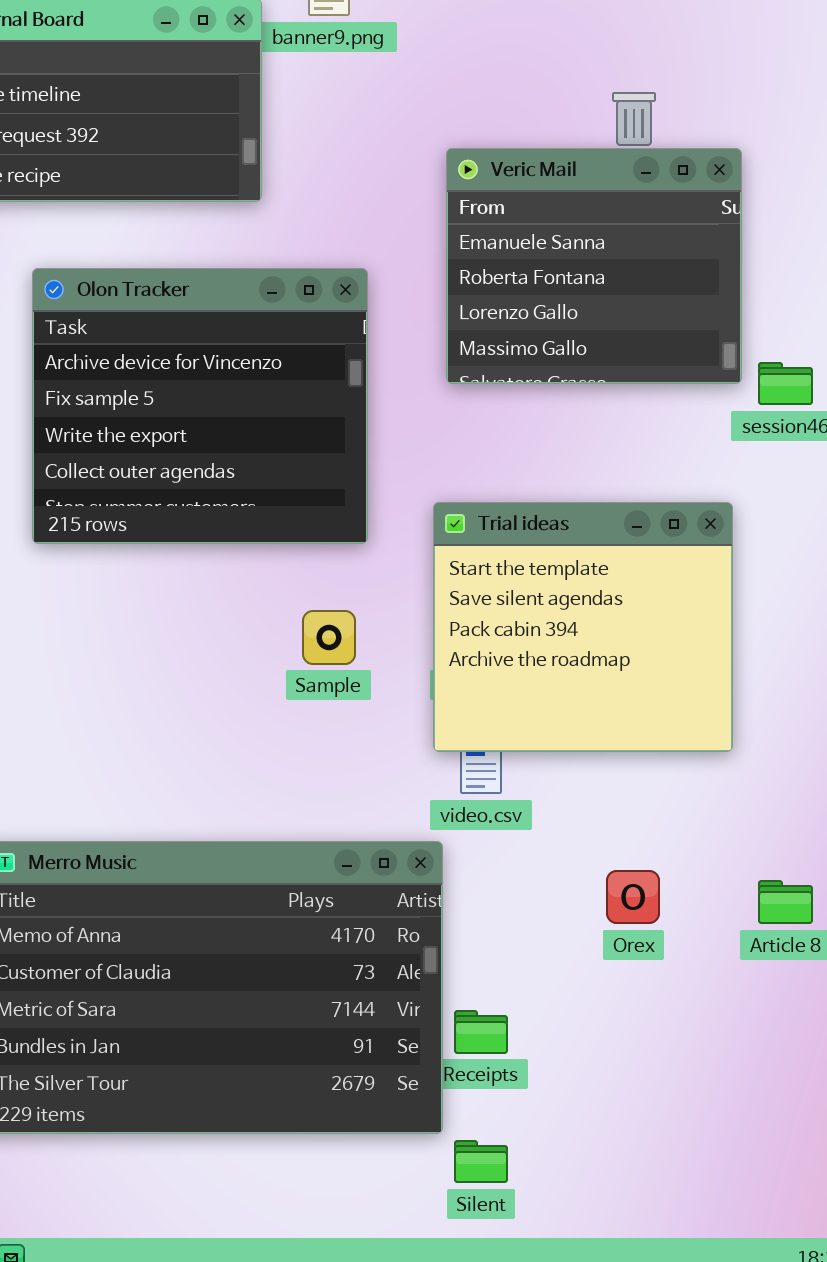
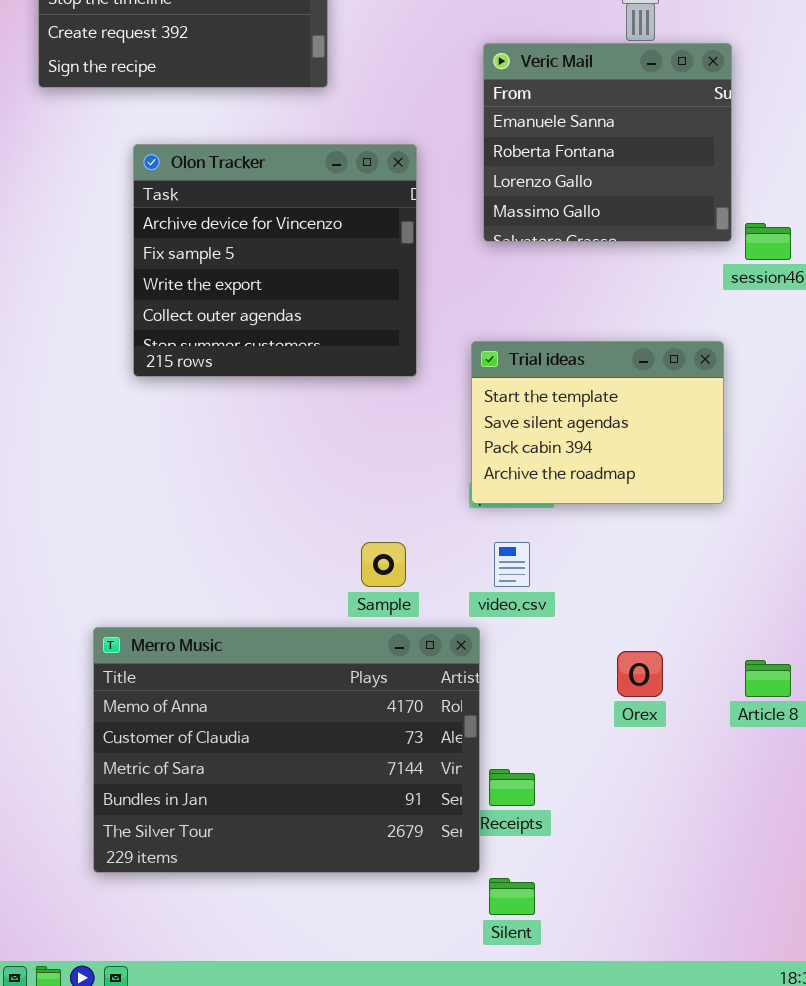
Trial ideas: [433,502,733,752] -> [471,341,724,504], resized
Sample: [302,610,356,665] -> [361,542,406,587], moved

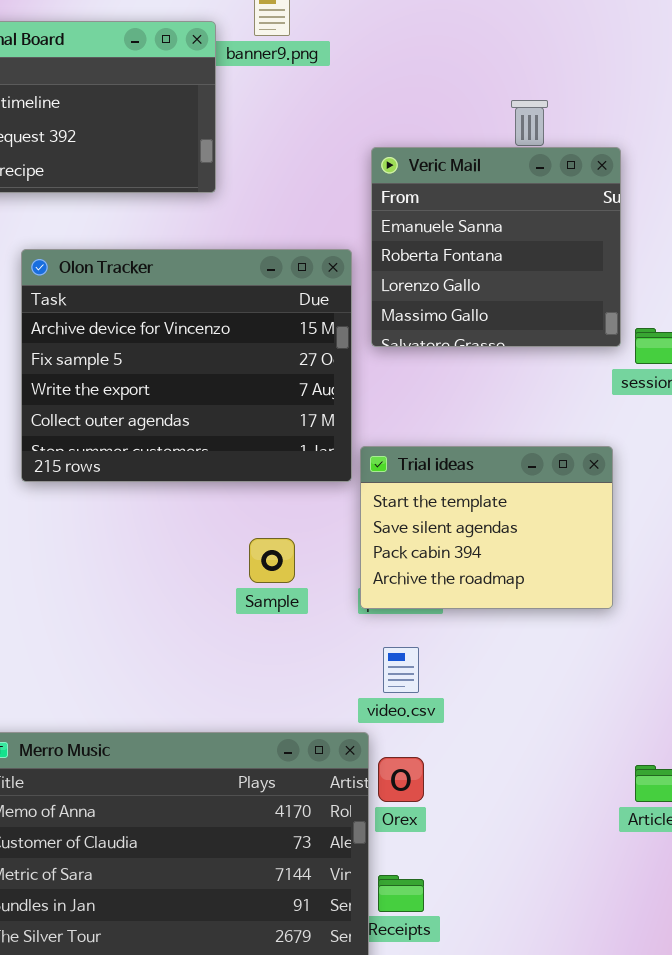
Olon Tracker: [133,144,417,377] -> [21,249,352,482], resized
Sample: [361,542,406,587] -> [249,538,295,583], moved
Orex: [617,651,663,697] -> [378,757,424,802], moved

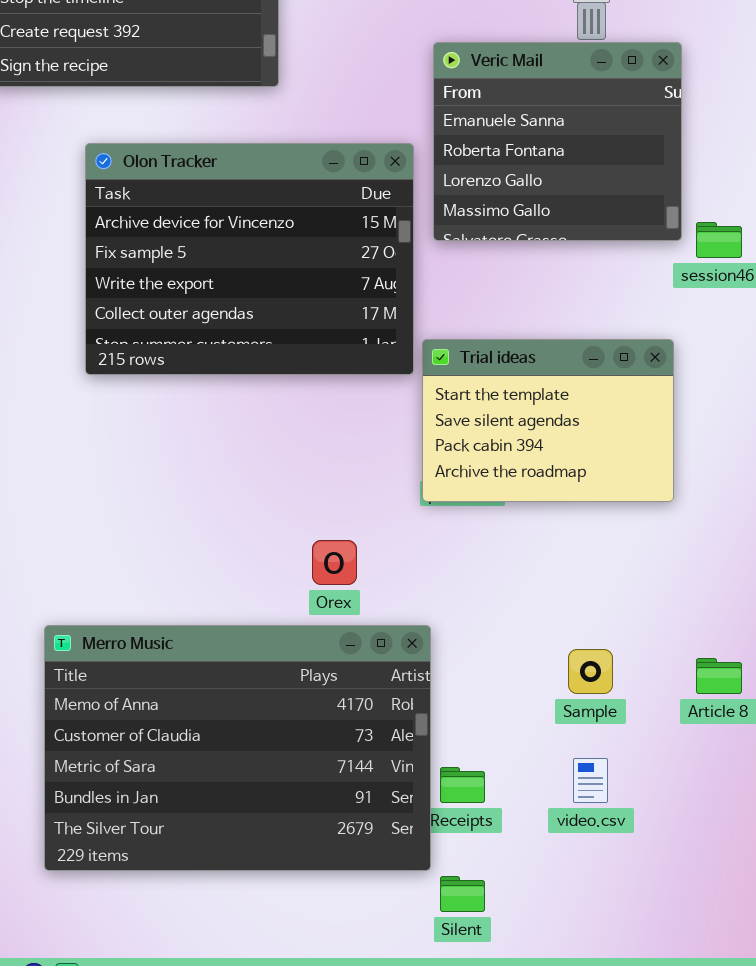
Sample: [249,538,295,583] -> [568,649,613,694], moved
video.csv: [383,647,419,693] -> [573,758,608,803], moved
Orex: [378,757,424,802] -> [312,540,357,585], moved

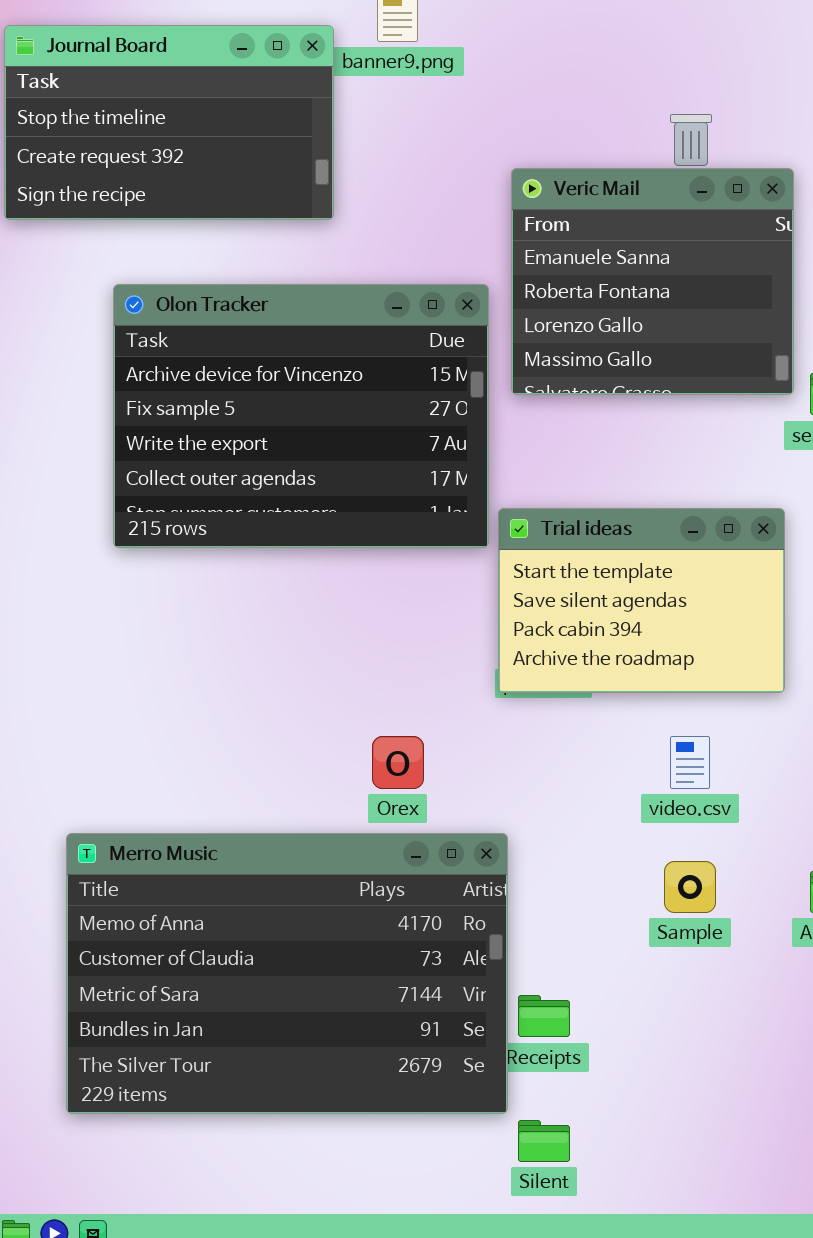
video.csv: [573,758,608,803] -> [670,736,710,789], moved

